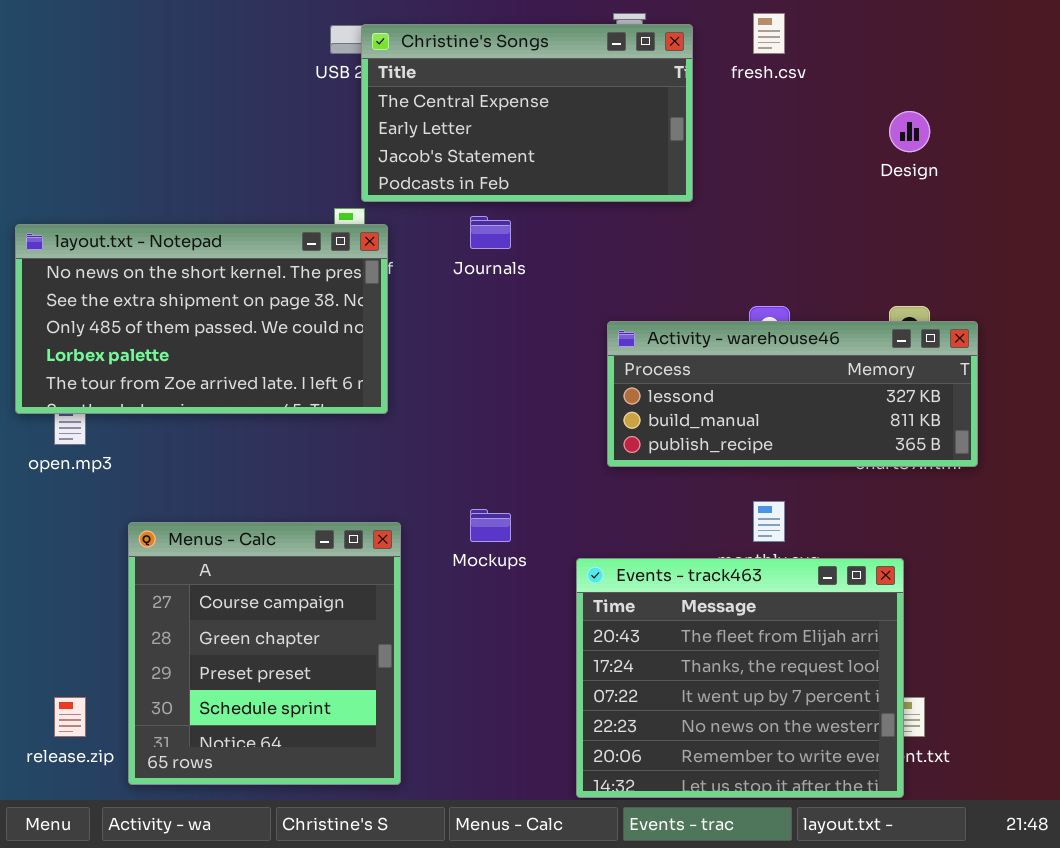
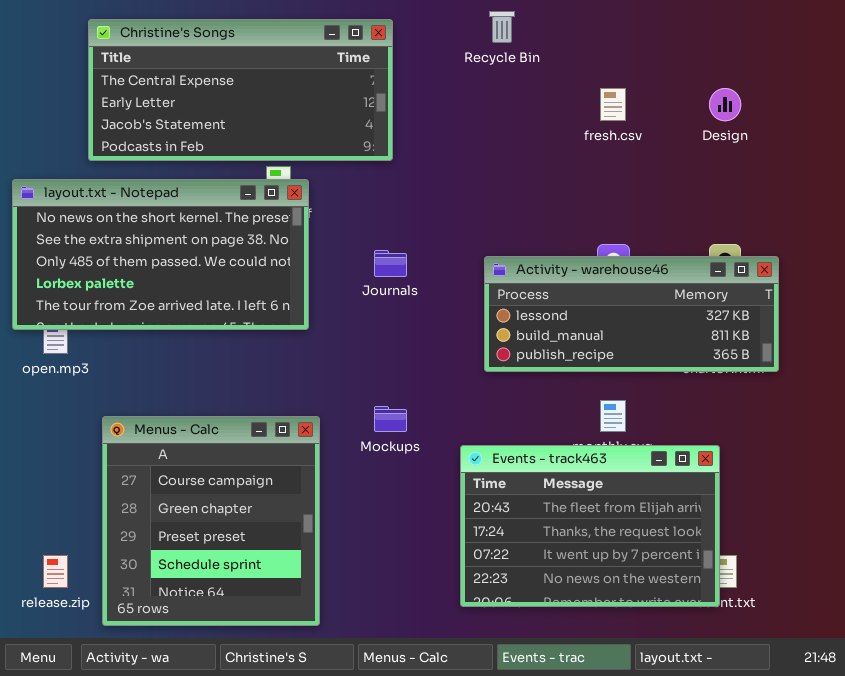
fresh.csv: [753,13,785,54] -> [600,88,626,121], moved
Christine's Songs: [361,24,693,202] -> [88,19,393,161], moved, resized
Journals: [470,216,511,249] -> [374,250,407,277], moved
Events - track463: [576,558,904,798] -> [460,445,720,607], resized

